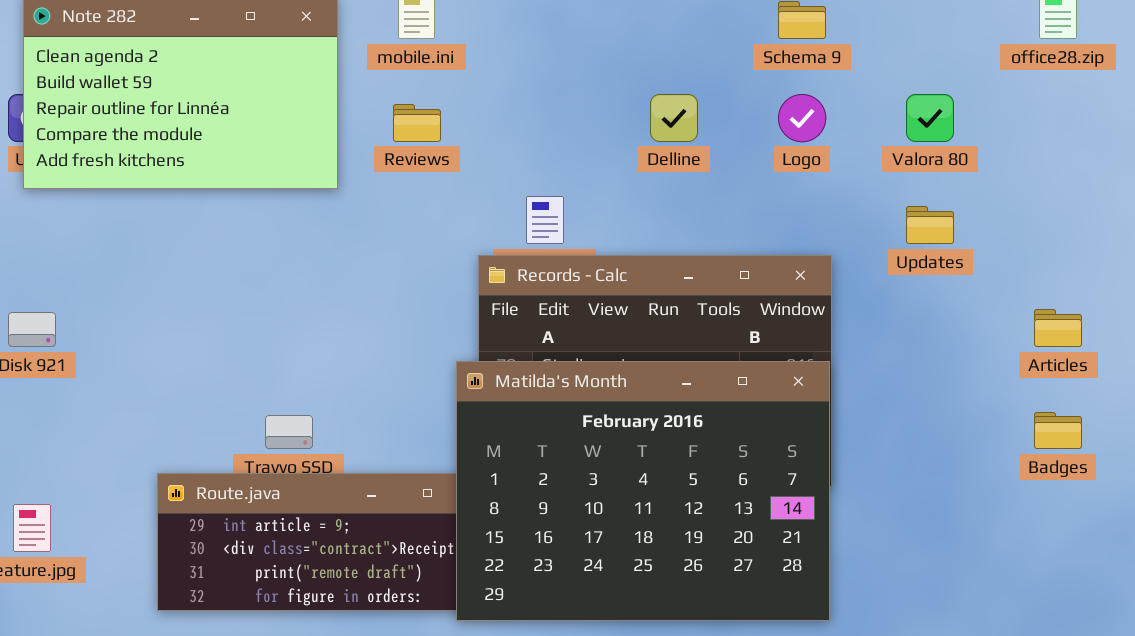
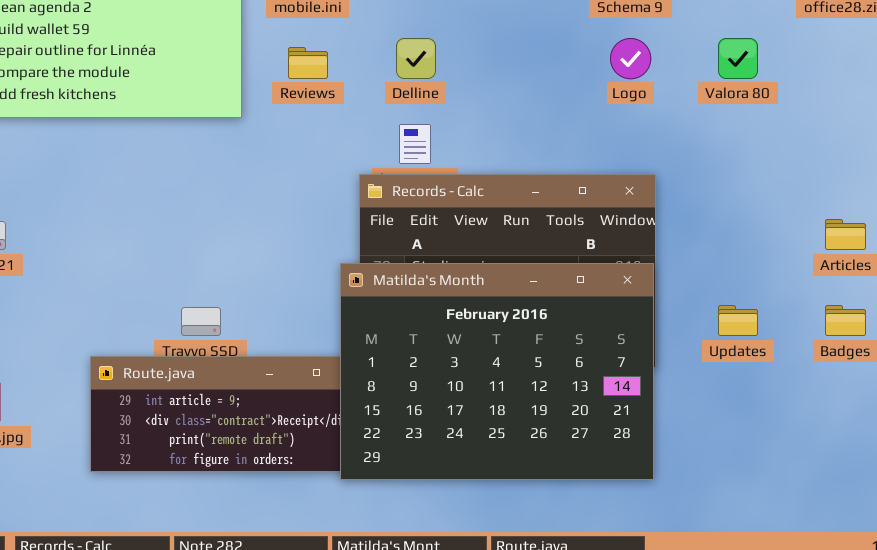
Delline: [650,94,698,142] -> [396,38,436,79], moved
Updates: [906,206,954,244] -> [718,305,758,336], moved

